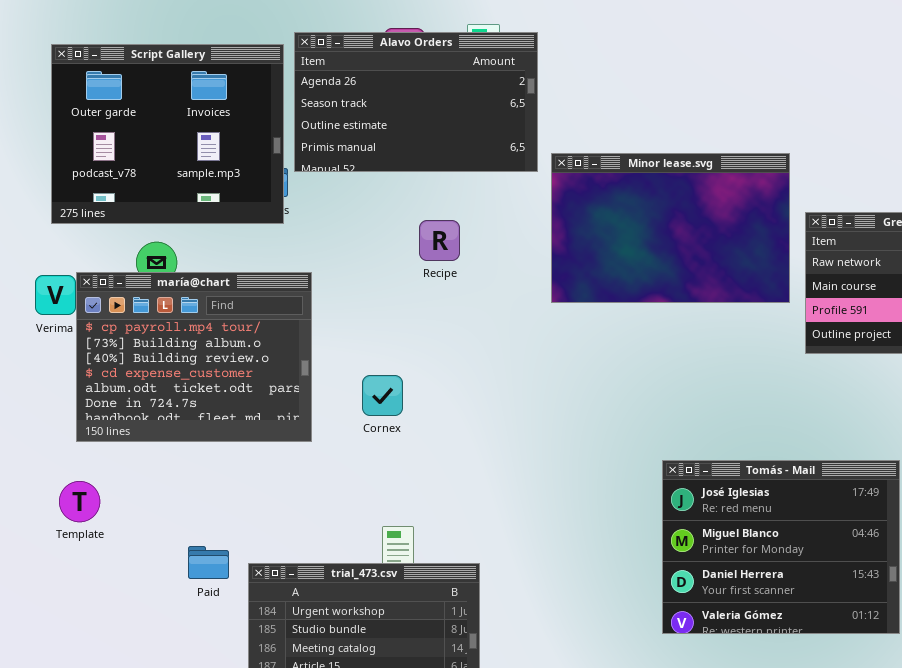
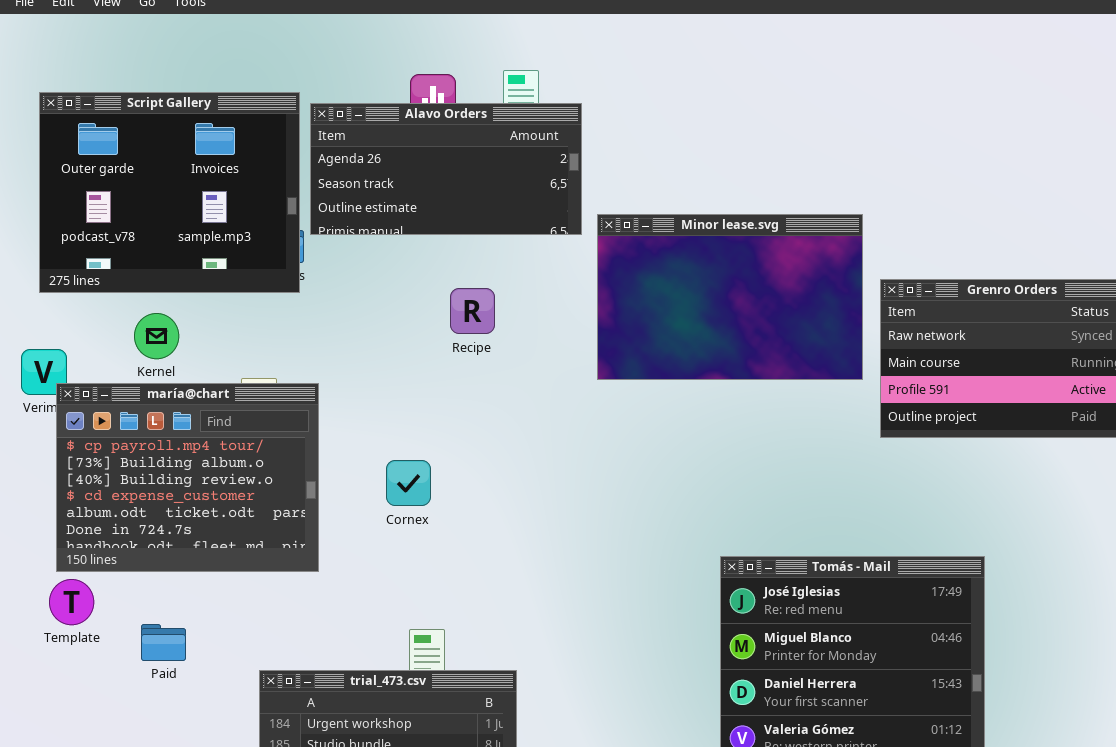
Alavo Orders: [294,32,538,172] -> [310,103,582,235], resized
maría@chart: [76,272,312,442] -> [56,383,319,572], moved
Paid: [188,546,229,579] -> [141,624,186,661], moved

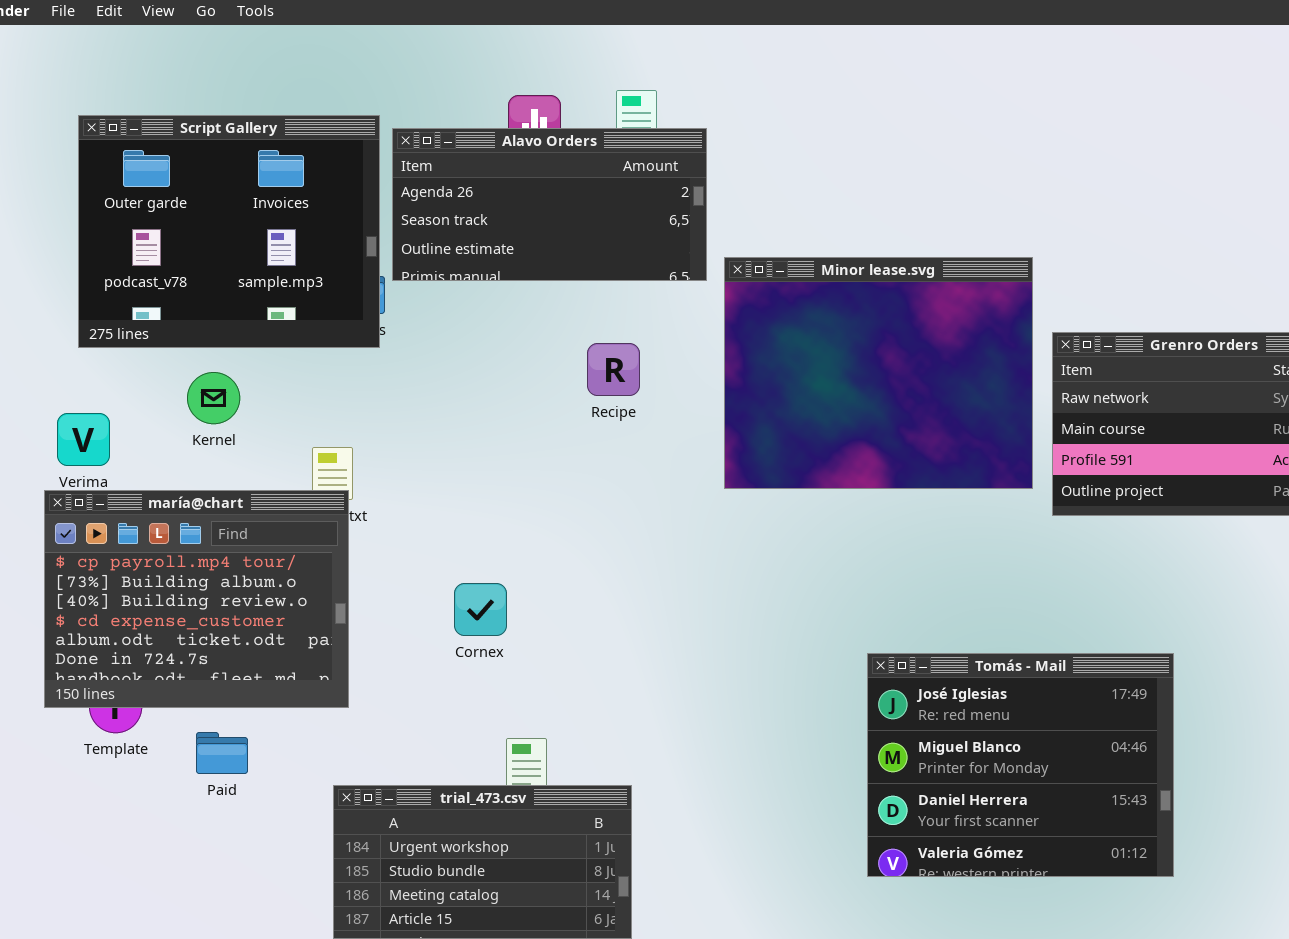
Minor lease.svg: [597,214,863,380] -> [724,257,1033,489], resized
Recipe: [450,288,495,334] -> [587,343,640,396], moved
maría@chart: [56,383,319,572] -> [44,490,349,708], moved
Cornex: [386,460,431,506] -> [454,583,507,636], moved

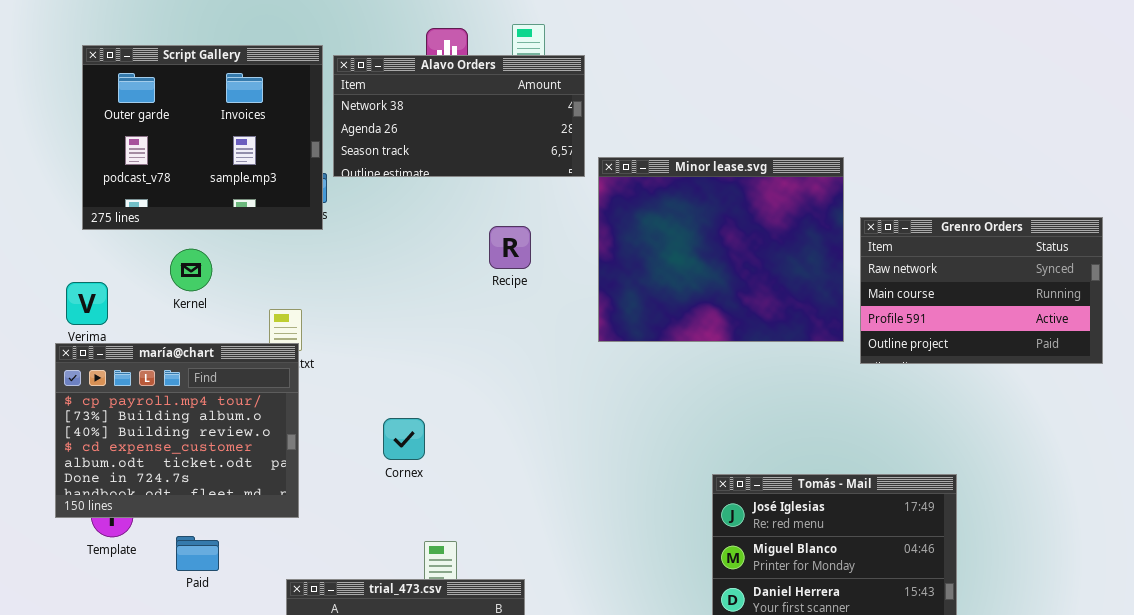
Alavo Orders: [392,128,707,281] -> [333,55,585,177], scrolled up 1 row

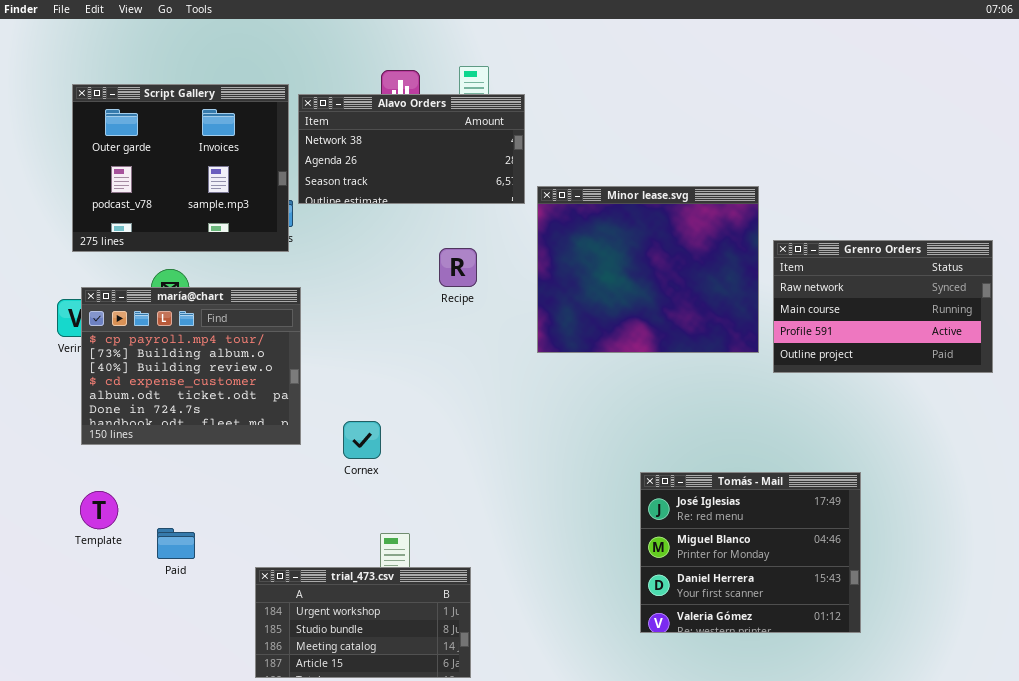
maría@chart: [55,343,299,518] -> [81,287,301,445], moved

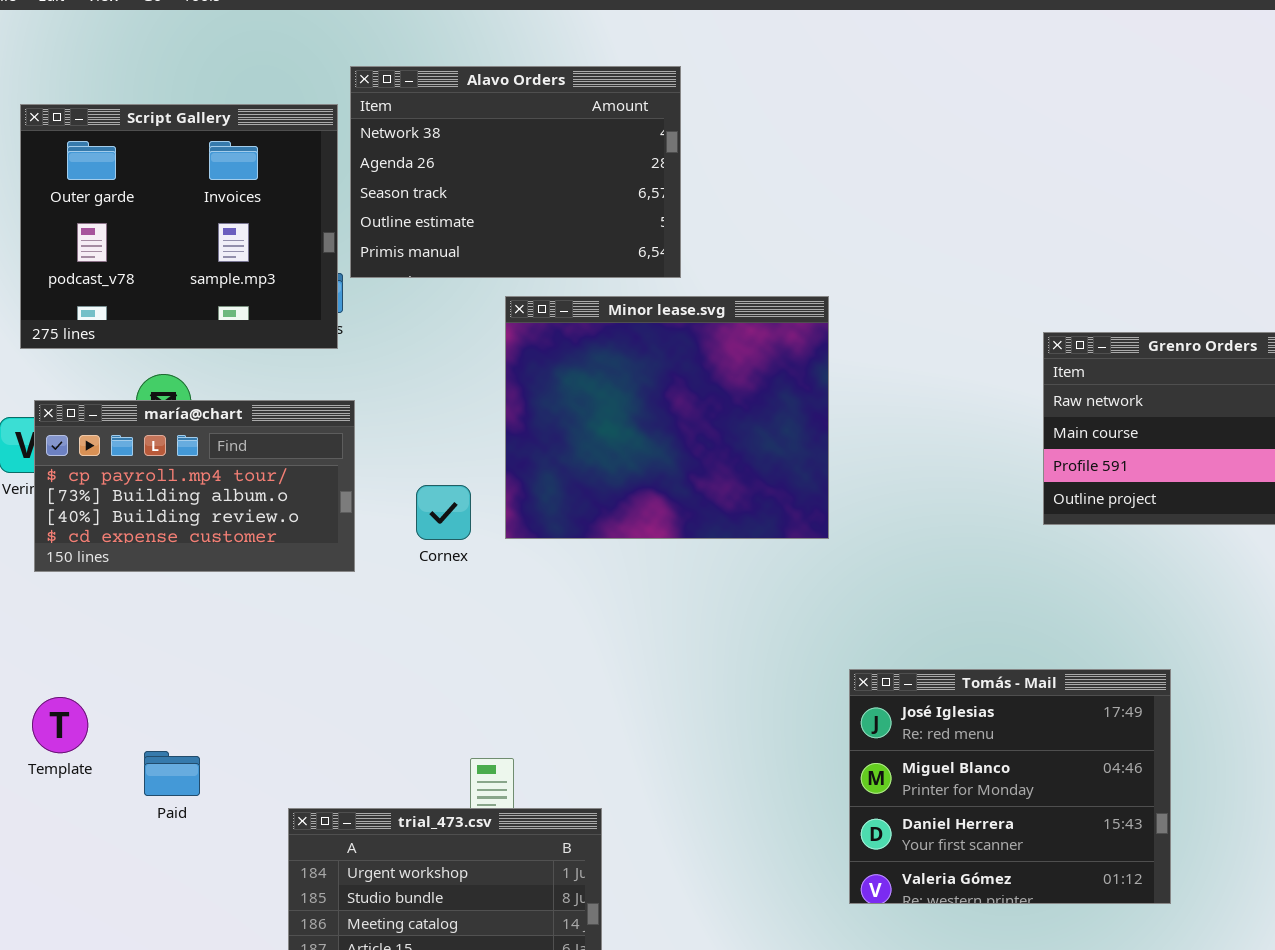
Alavo Orders: [298,94,525,204] -> [350,66,681,278], resized
Minor lease.svg: [537,186,759,353] -> [505,296,829,539], moved
maría@chart: [81,287,301,445] -> [34,400,355,572], resized
Cornex: [343,421,381,459] -> [416,485,471,540], moved

